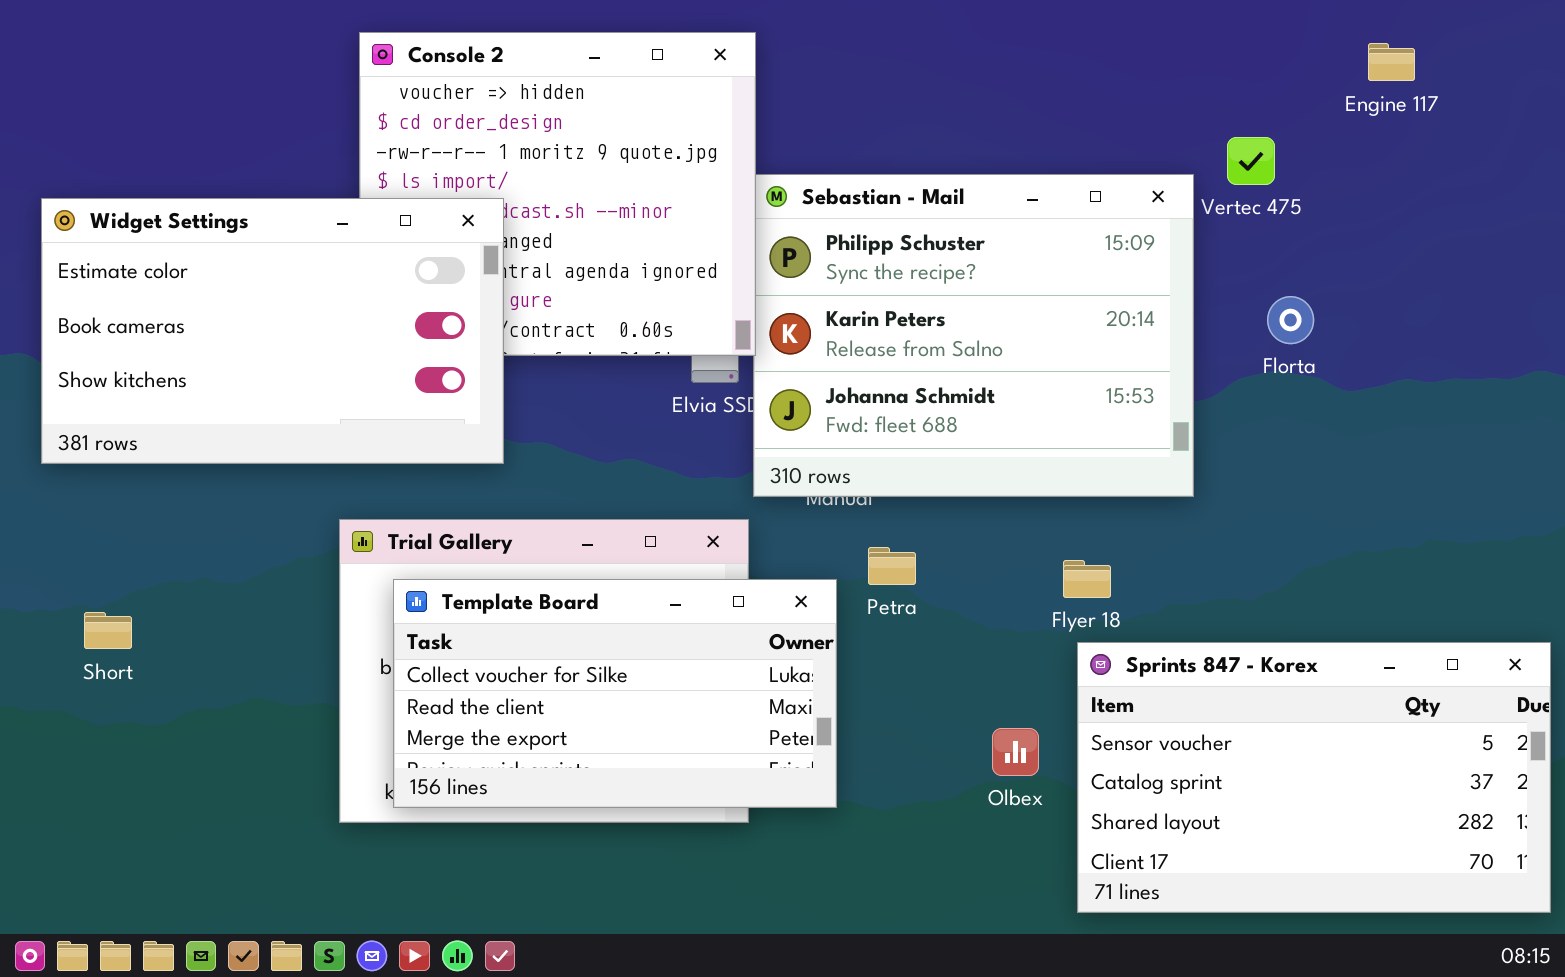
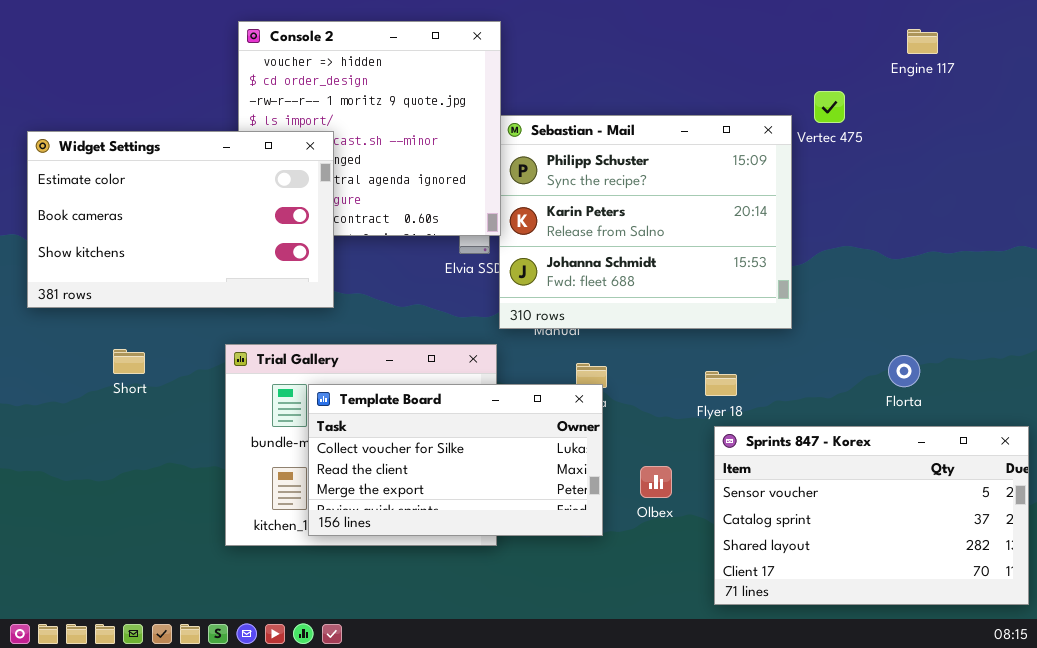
Florta: [1267,296,1314,344] -> [888,355,920,387], moved
Template Board: [393,579,837,808] -> [308,384,603,536], moved
Short: [84,612,132,649] -> [113,349,145,374], moved
Olbex: [992,728,1039,776] -> [640,466,672,498], moved

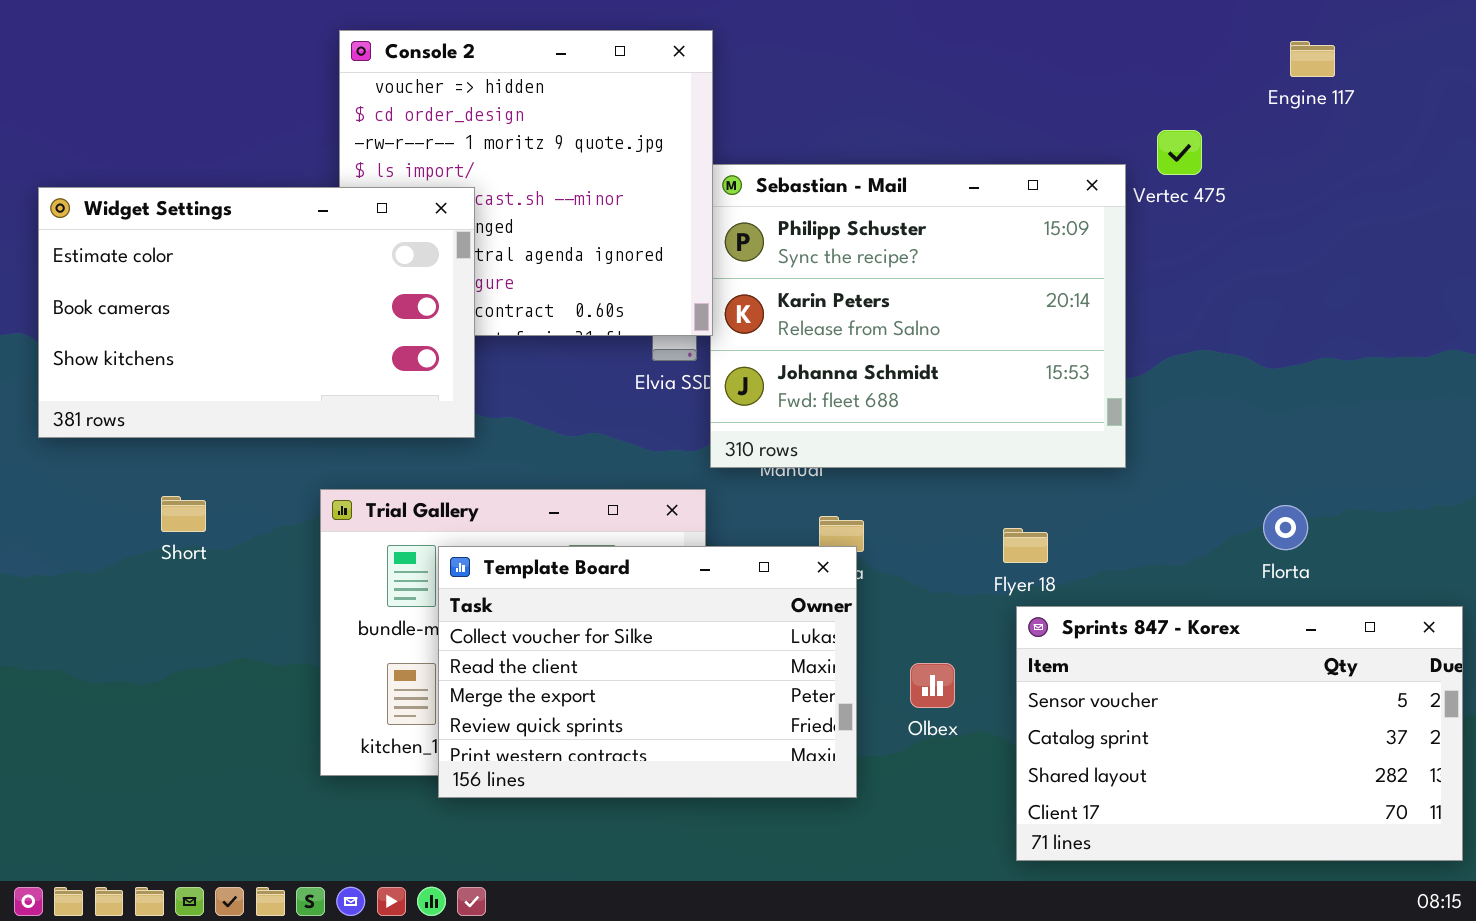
Template Board: [308,384,603,536] -> [438,546,857,798], resized

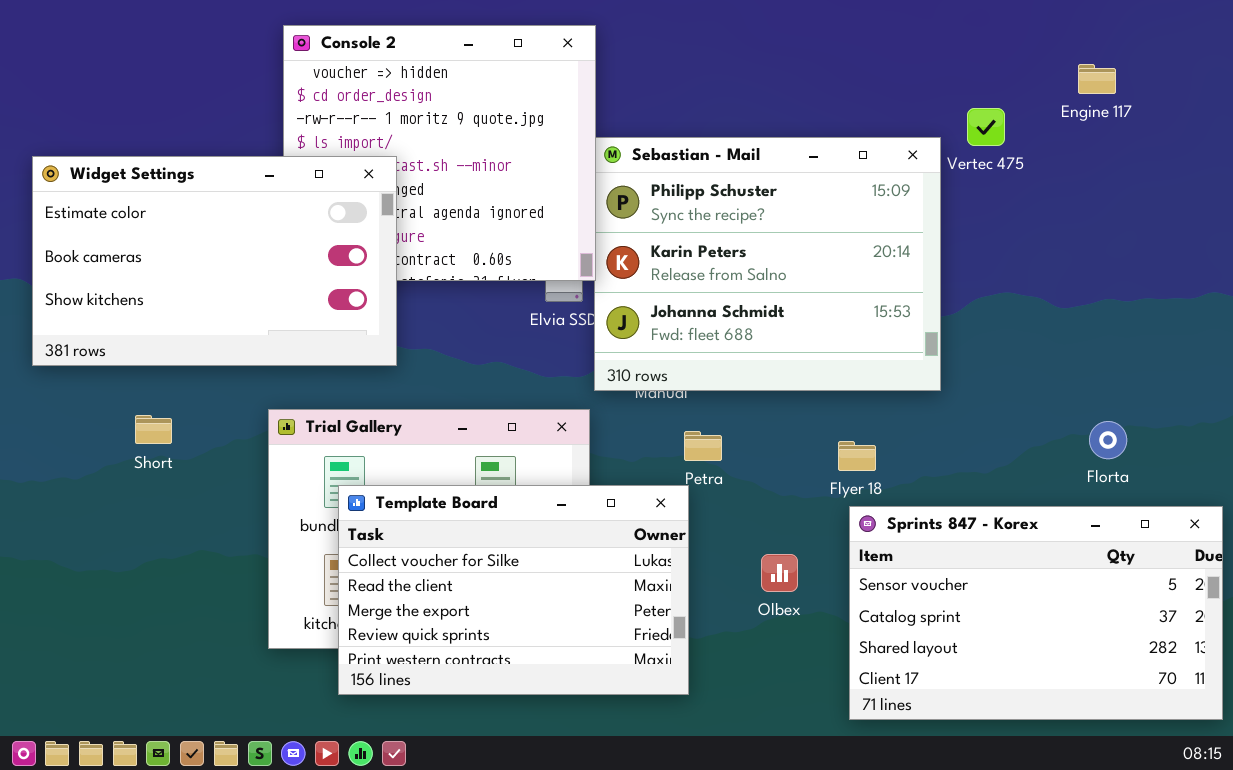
Engine 117: [1290,41,1335,77] -> [1078,64,1116,94], moved
Florta: [1263,505,1308,550] -> [1089,421,1127,459], moved
Template Board: [438,546,857,798] -> [338,485,689,695], moved

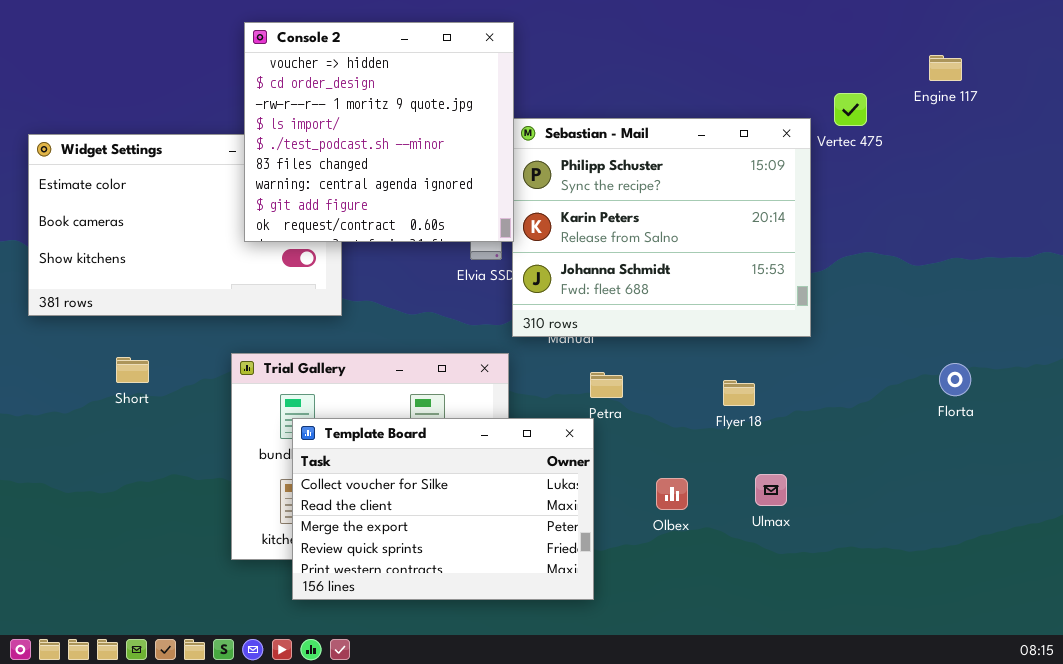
Console 2: [283,25,596,281] -> [244,22,514,242], raised
Sprints 847 - Korex: [849,506,1223,720] -> none, closed

